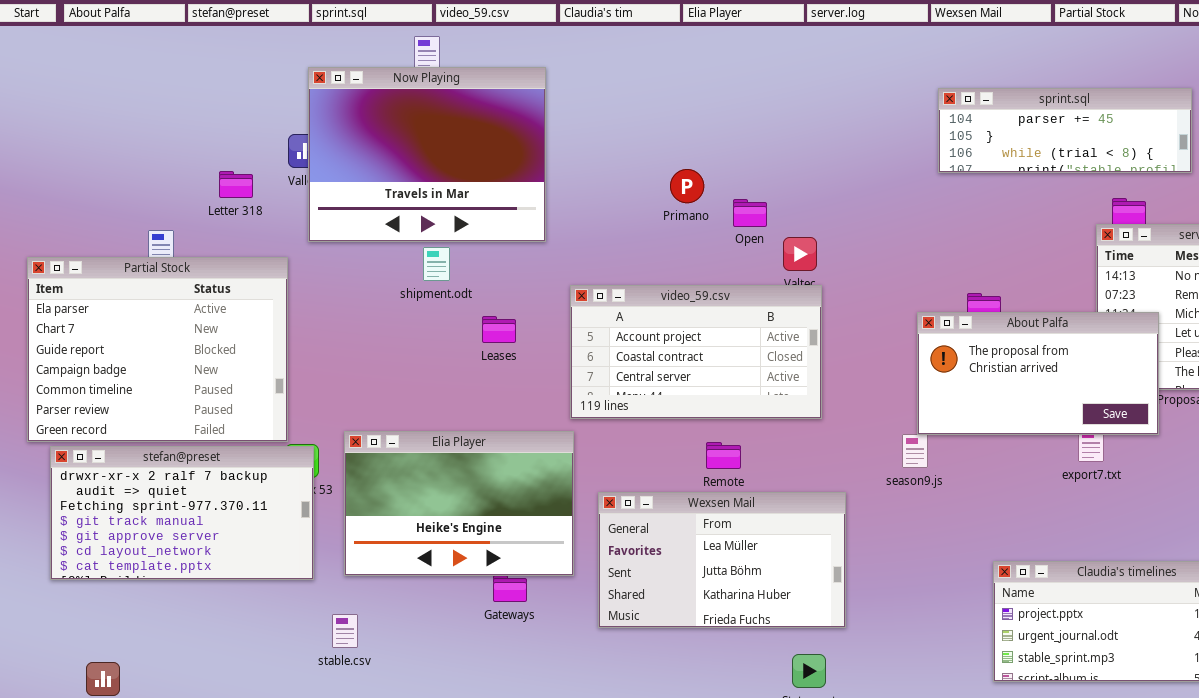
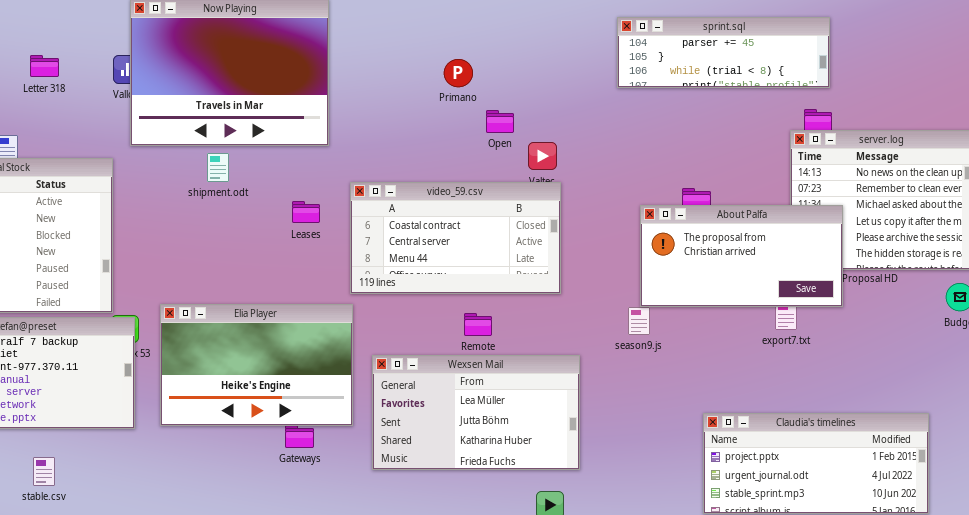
sprint.sql: [938,88,1192,173] -> [617,17,830,88], moved
Primano: [670,169,704,203] -> [444,59,473,87], moved
Letter 318: [219,171,253,198] -> [30,55,59,77], moved
shipment.odt: [423,247,450,281] -> [207,153,229,182], moved
video_59.csv: [570,285,822,419] -> [350,182,561,294], scrolled down 1 row
Leases: [482,316,516,343] -> [292,201,320,223], moved
stable.csv: [332,614,358,648] -> [33,457,55,486], moved

